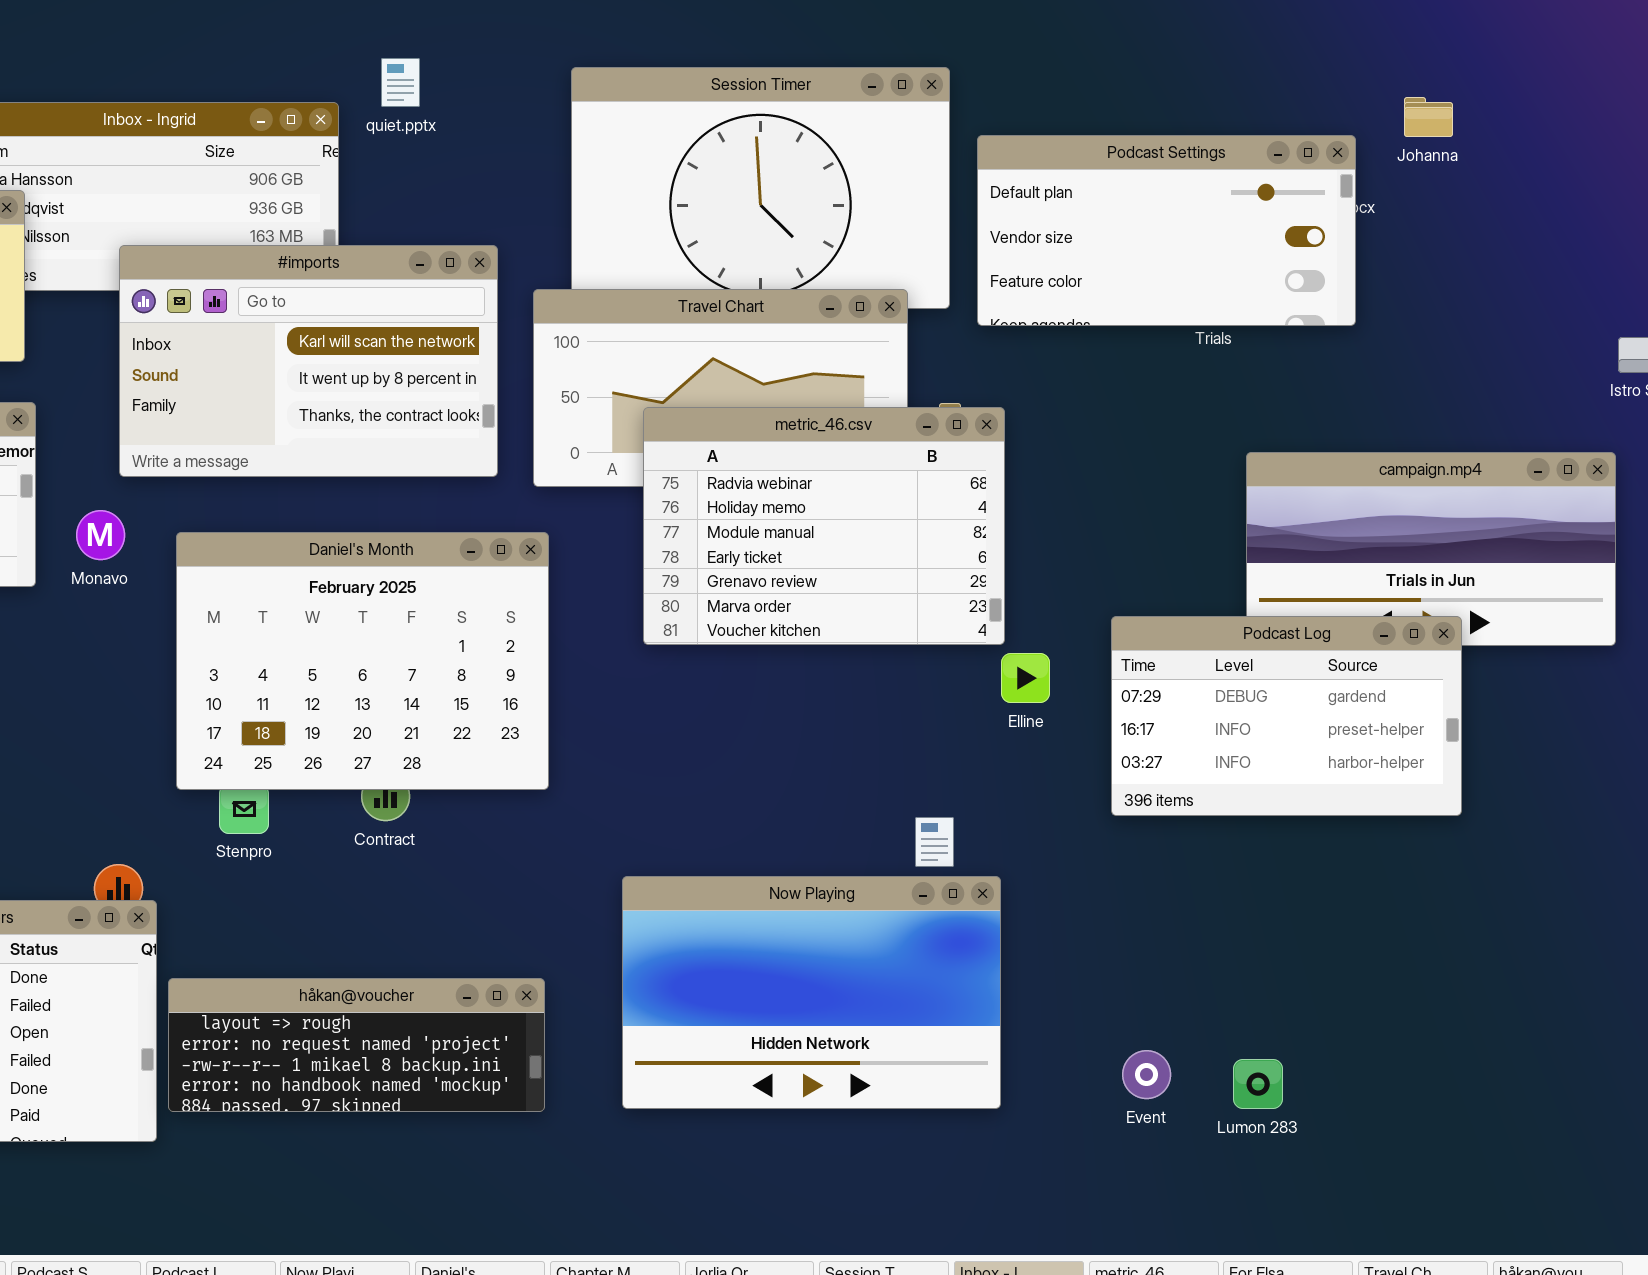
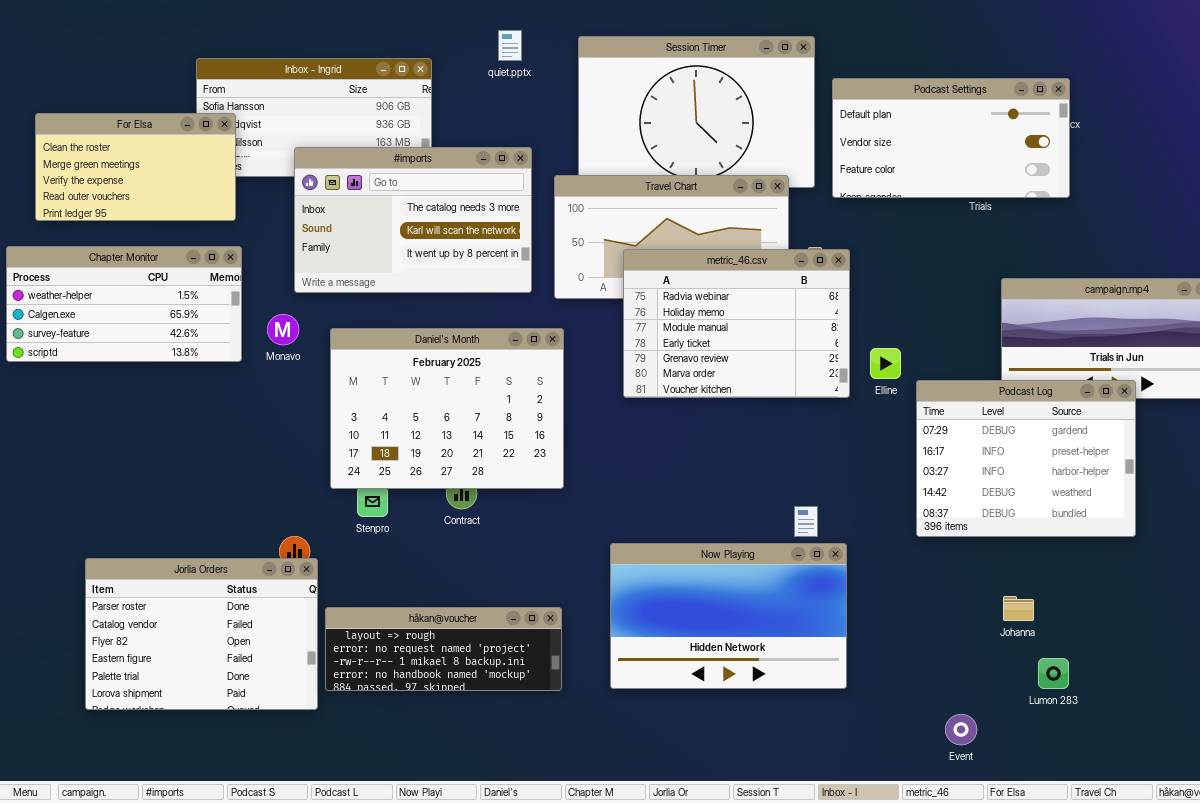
quiet.pptx: [381,58,420,107] -> [498,30,522,61], moved
Johanna: [1404,97,1453,137] -> [1003,596,1034,621], moved
#imports: [119,245,498,477] -> [294,147,532,293], scrolled up 1 row
Podcast Log: [1111,616,1462,816] -> [916,380,1136,537], resized
Elline: [1001,653,1050,703] -> [870,348,901,379], moved
Event: [1122,1050,1171,1099] -> [945,714,977,745], moved
Lumon 283: [1233,1059,1283,1109] -> [1038,658,1069,689], moved

